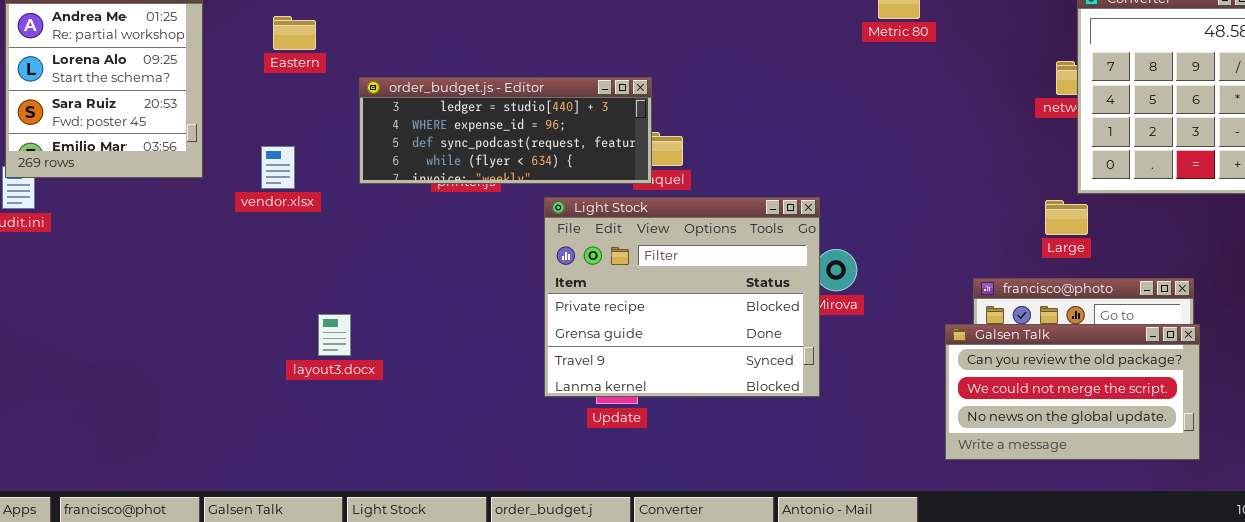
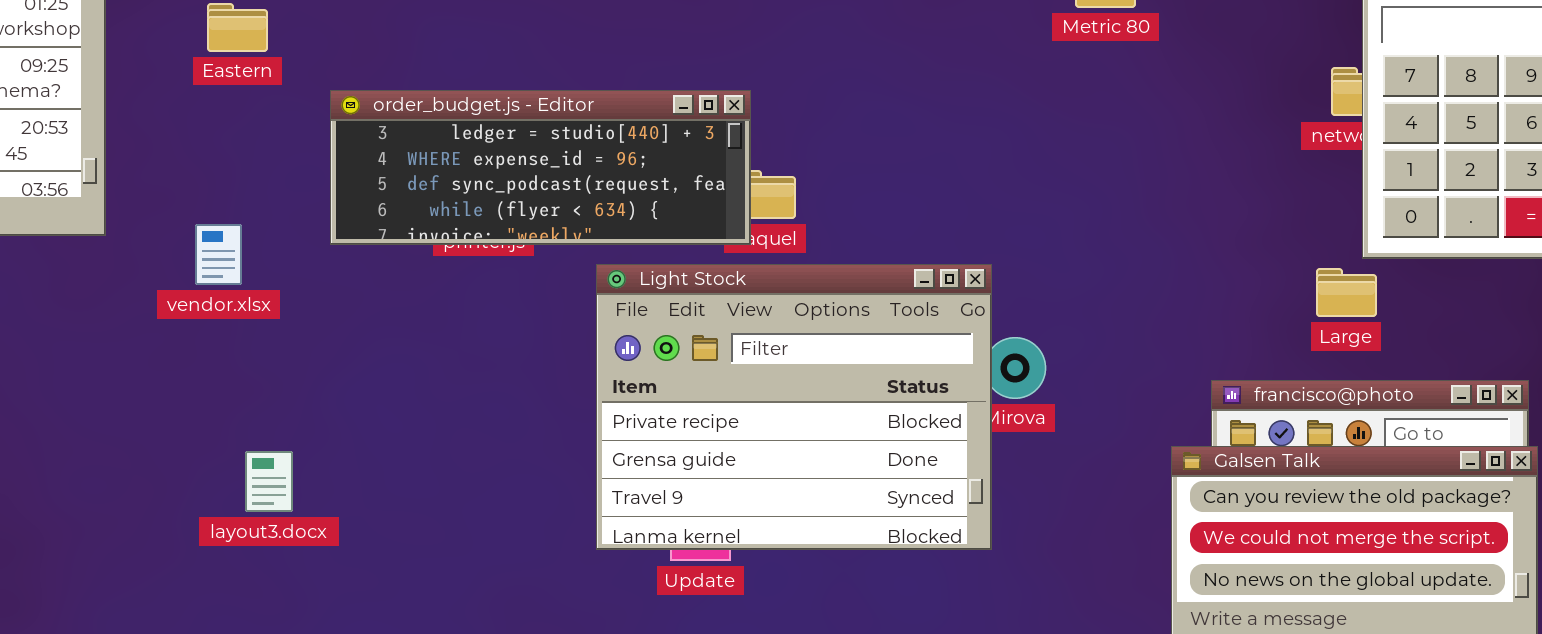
vendor.xlsx: [261,146,295,189] -> [195,224,242,285], moved
layout3.docx: [318,314,351,356] -> [245,451,293,512], moved

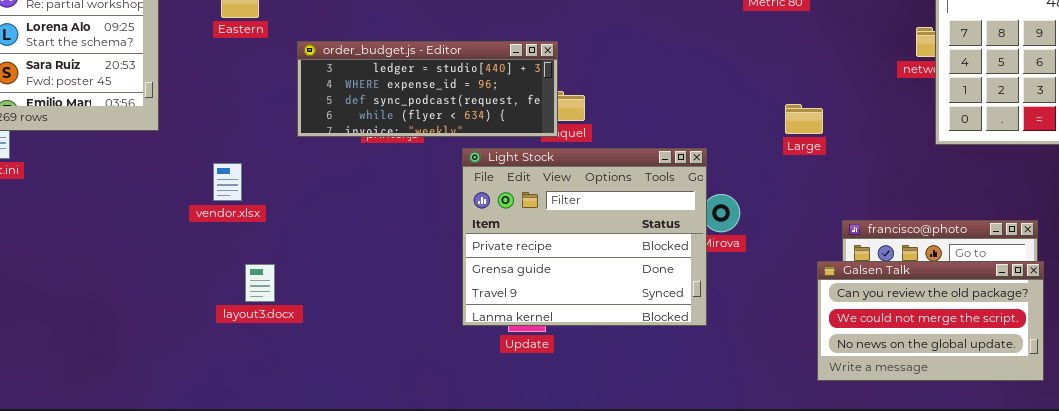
vendor.xlsx: [195,224,242,285] -> [213,163,242,201], moved
Large: [1316,268,1377,317] -> [785,104,823,134], moved

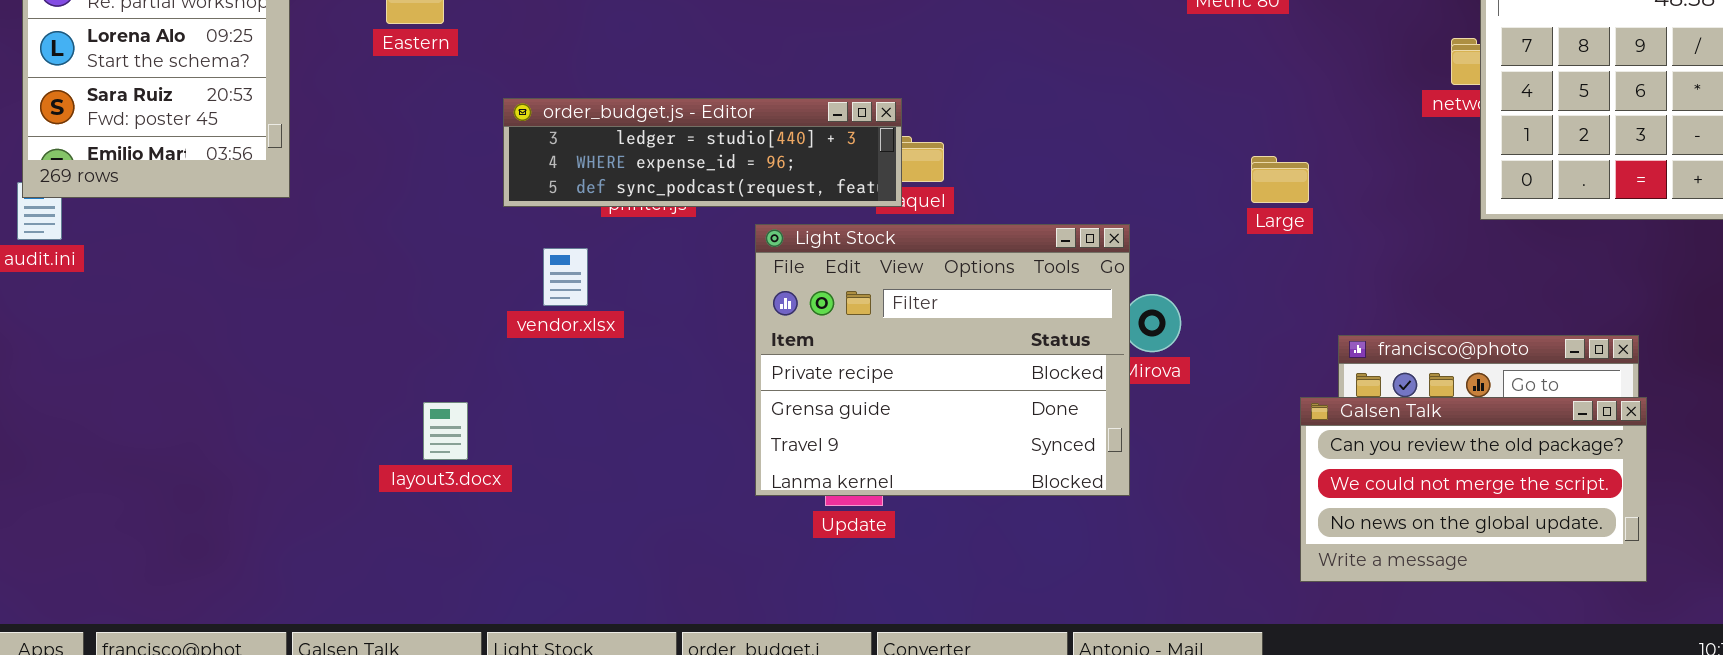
order_budget.js - Editor: [297,41,558,137] -> [503,98,902,207], resized
vendor.xlsx: [213,163,242,201] -> [543,248,588,306], moved

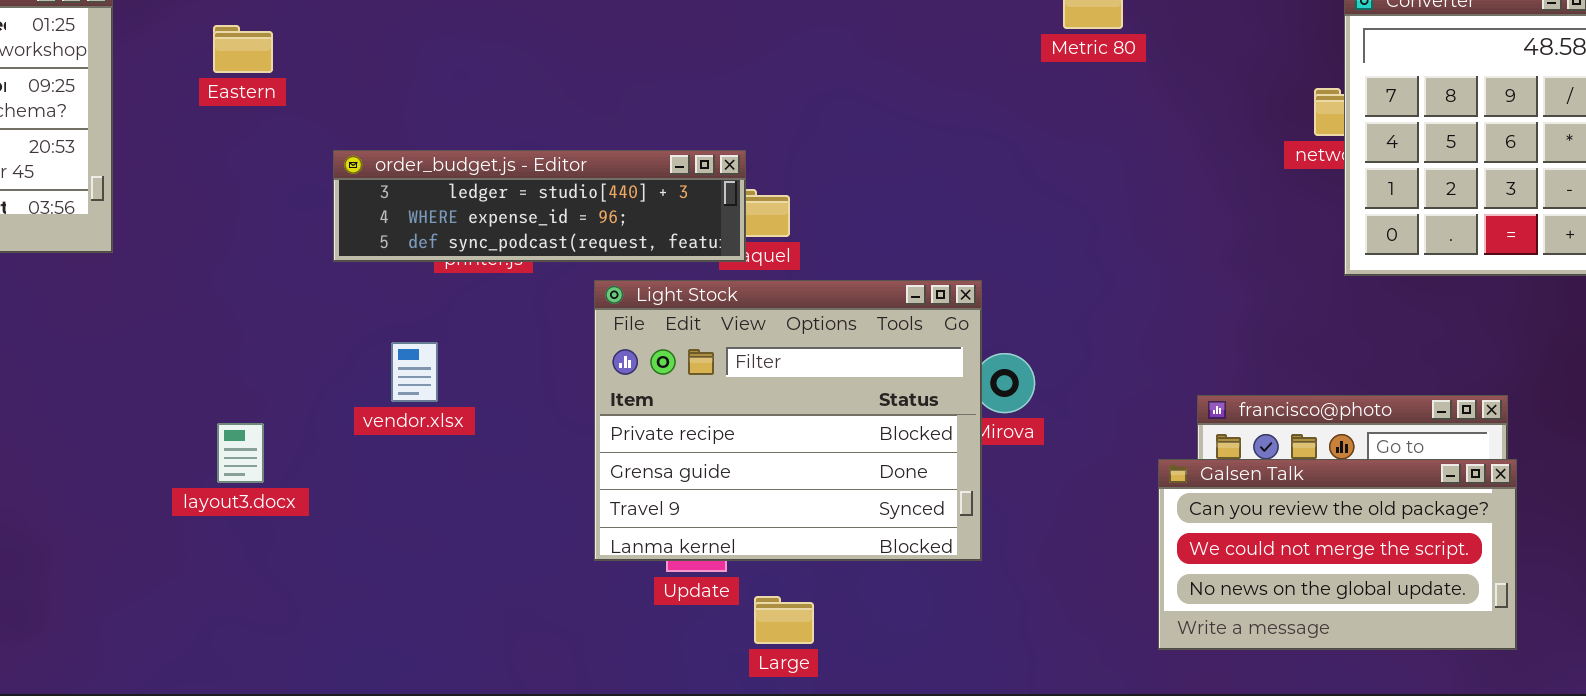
Large: [1251,156,1309,203] -> [754,596,814,644], moved
vendor.xlsx: [543,248,588,306] -> [391,342,438,402], moved
layout3.docx: [423,402,468,460] -> [217,423,264,483], moved

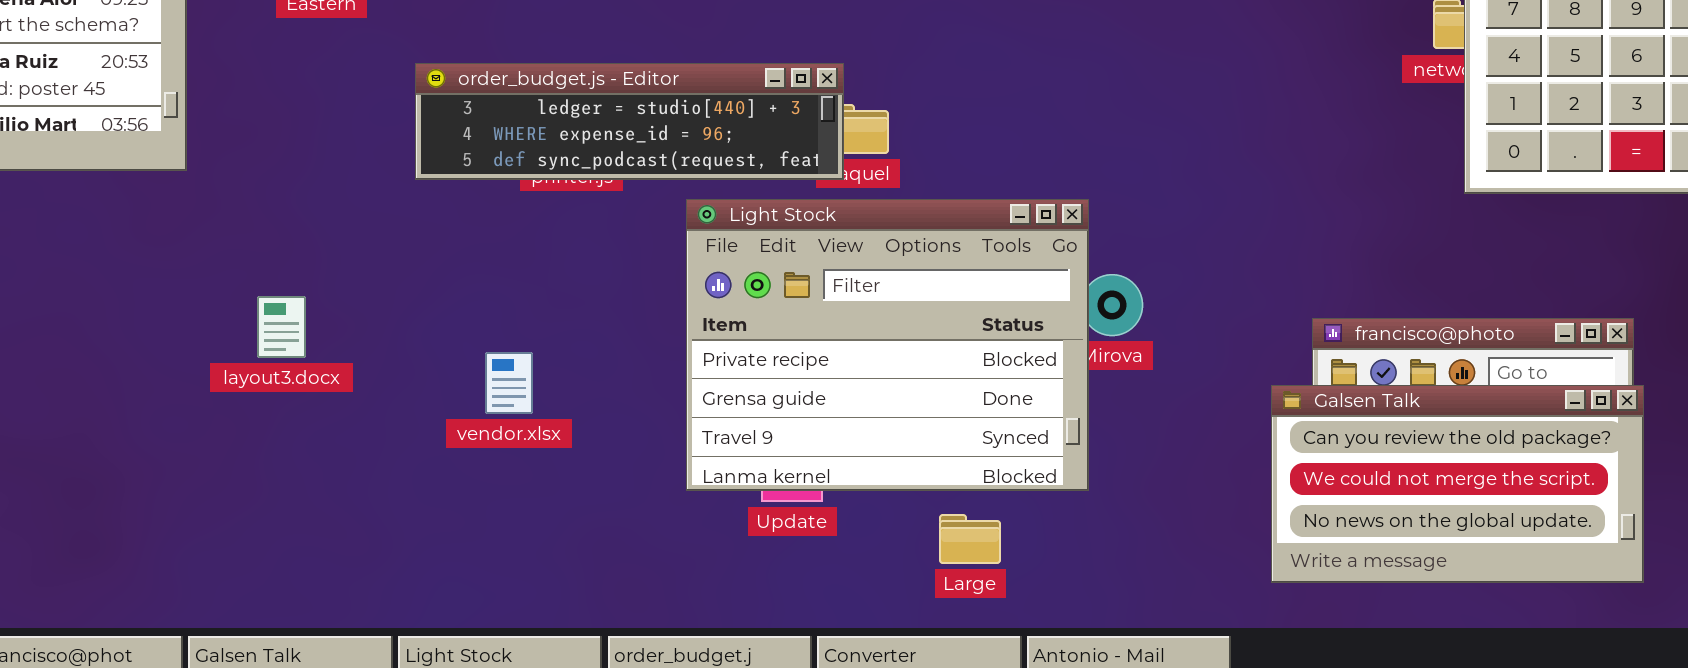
vendor.xlsx: [391,342,438,402] -> [485,352,533,414], moved
layout3.docx: [217,423,264,483] -> [257,296,306,358], moved
Large: [754,596,814,644] -> [939,514,1001,564], moved

